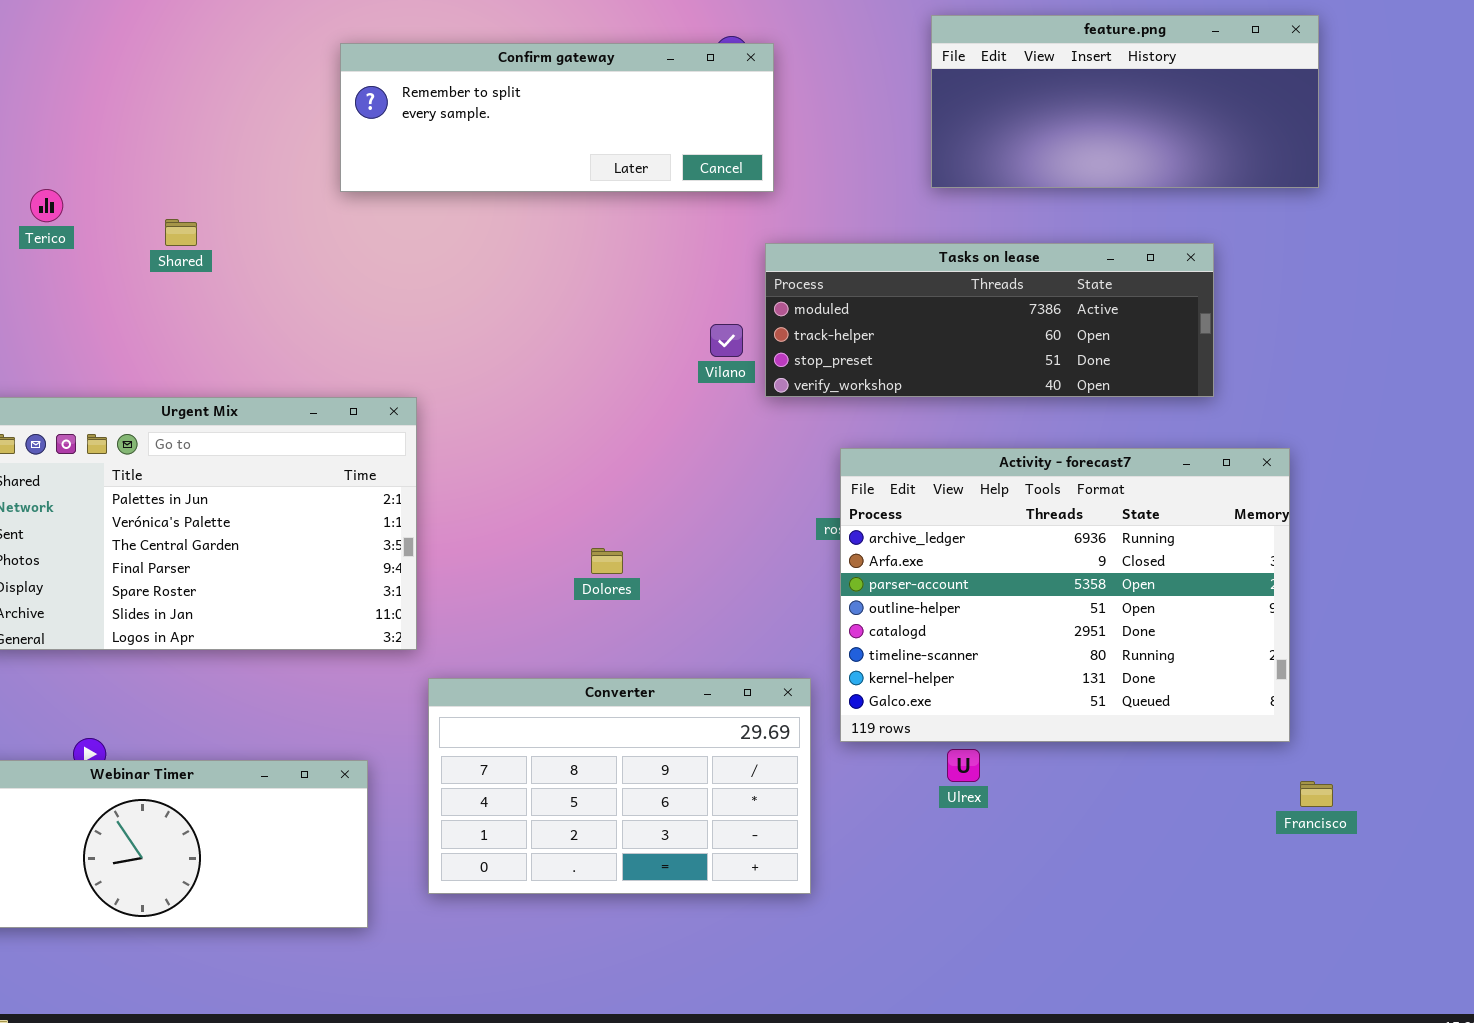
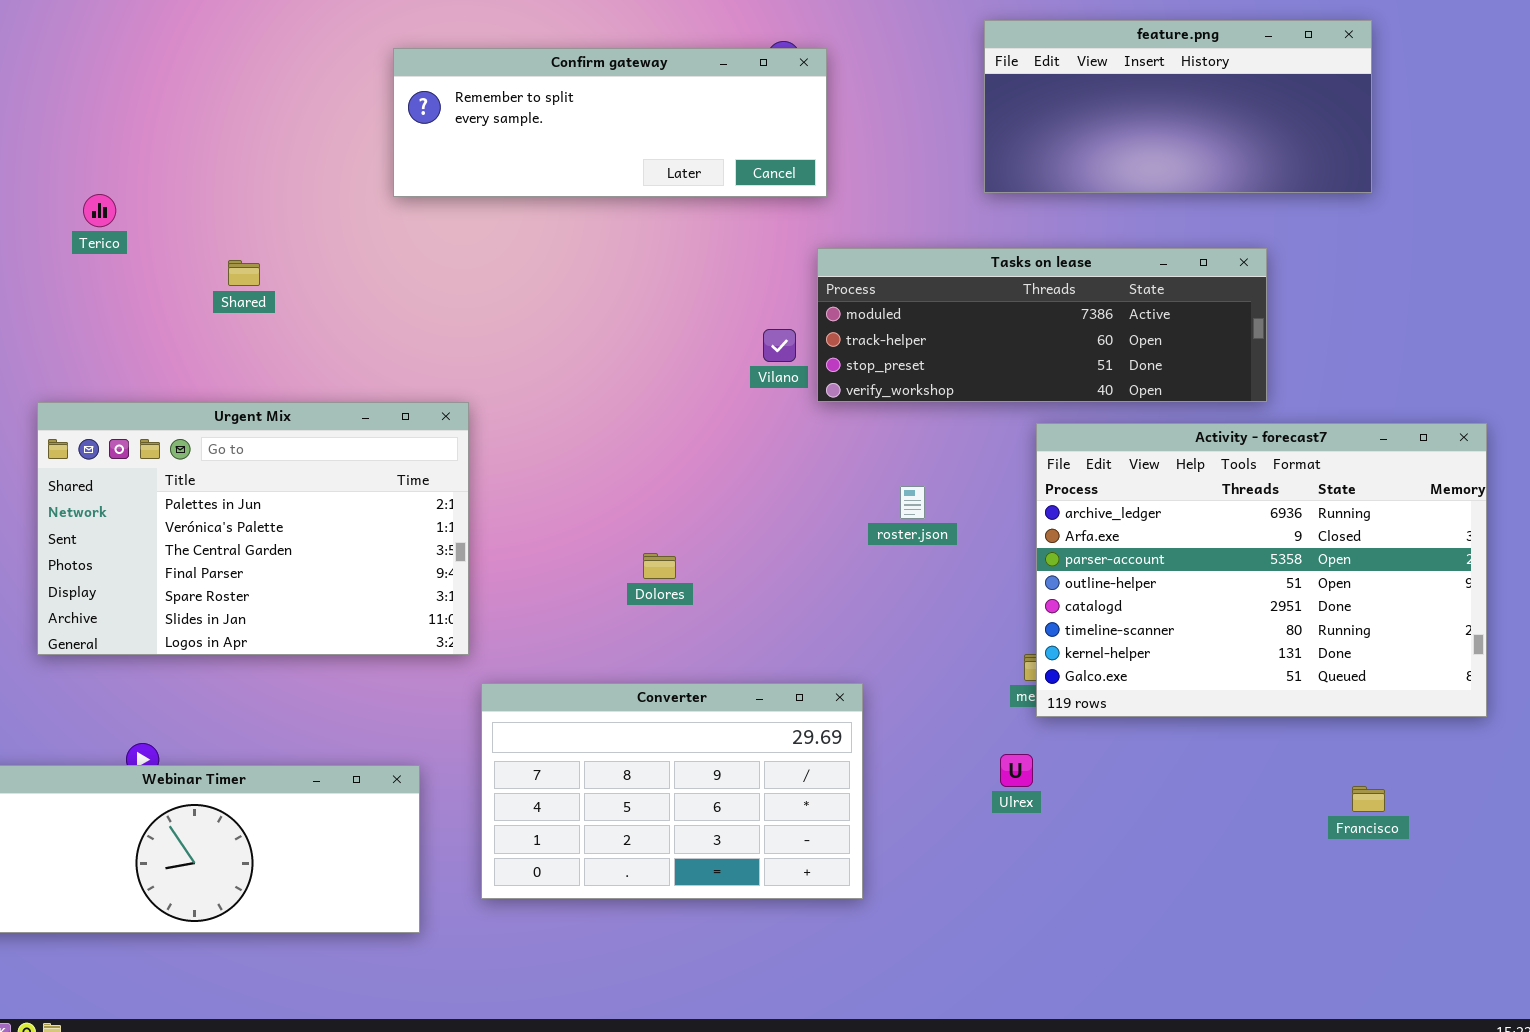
Shared: [165,219,197,246] -> [228,260,260,286], moved
Activity - forecast7: [840,448,1290,742] -> [1036,423,1487,717], moved

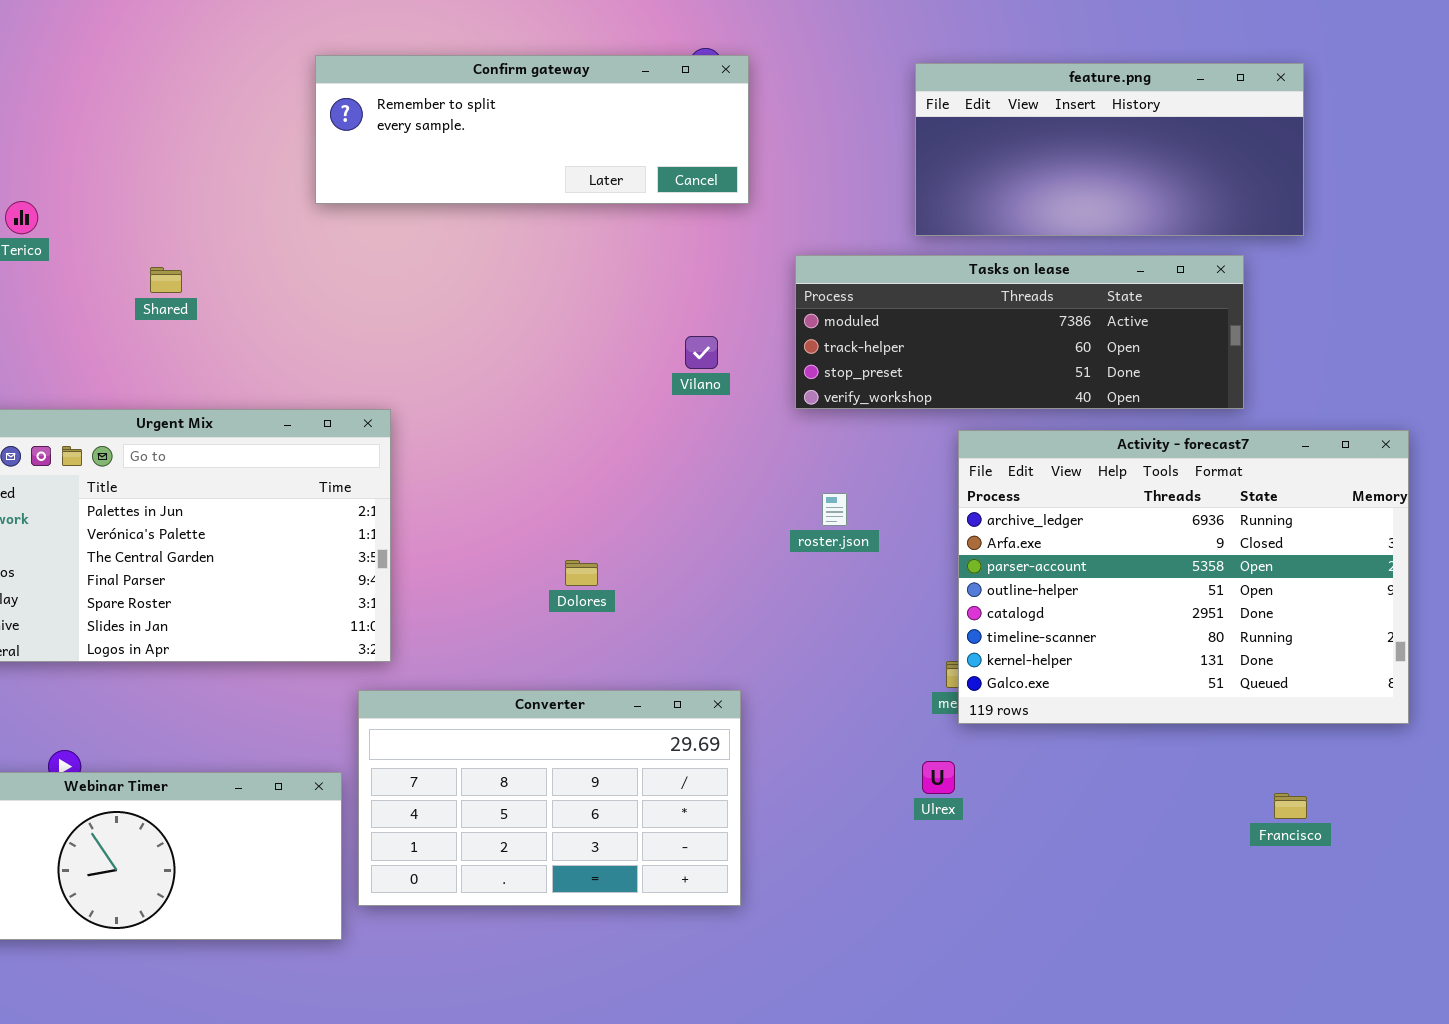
feature.png: [984,20,1372,193] -> [915,63,1304,236], moved
Tasks on lease: [817,248,1267,402] -> [795,255,1244,409], moved
Converter: [481,683,863,899] -> [358,690,741,906], moved

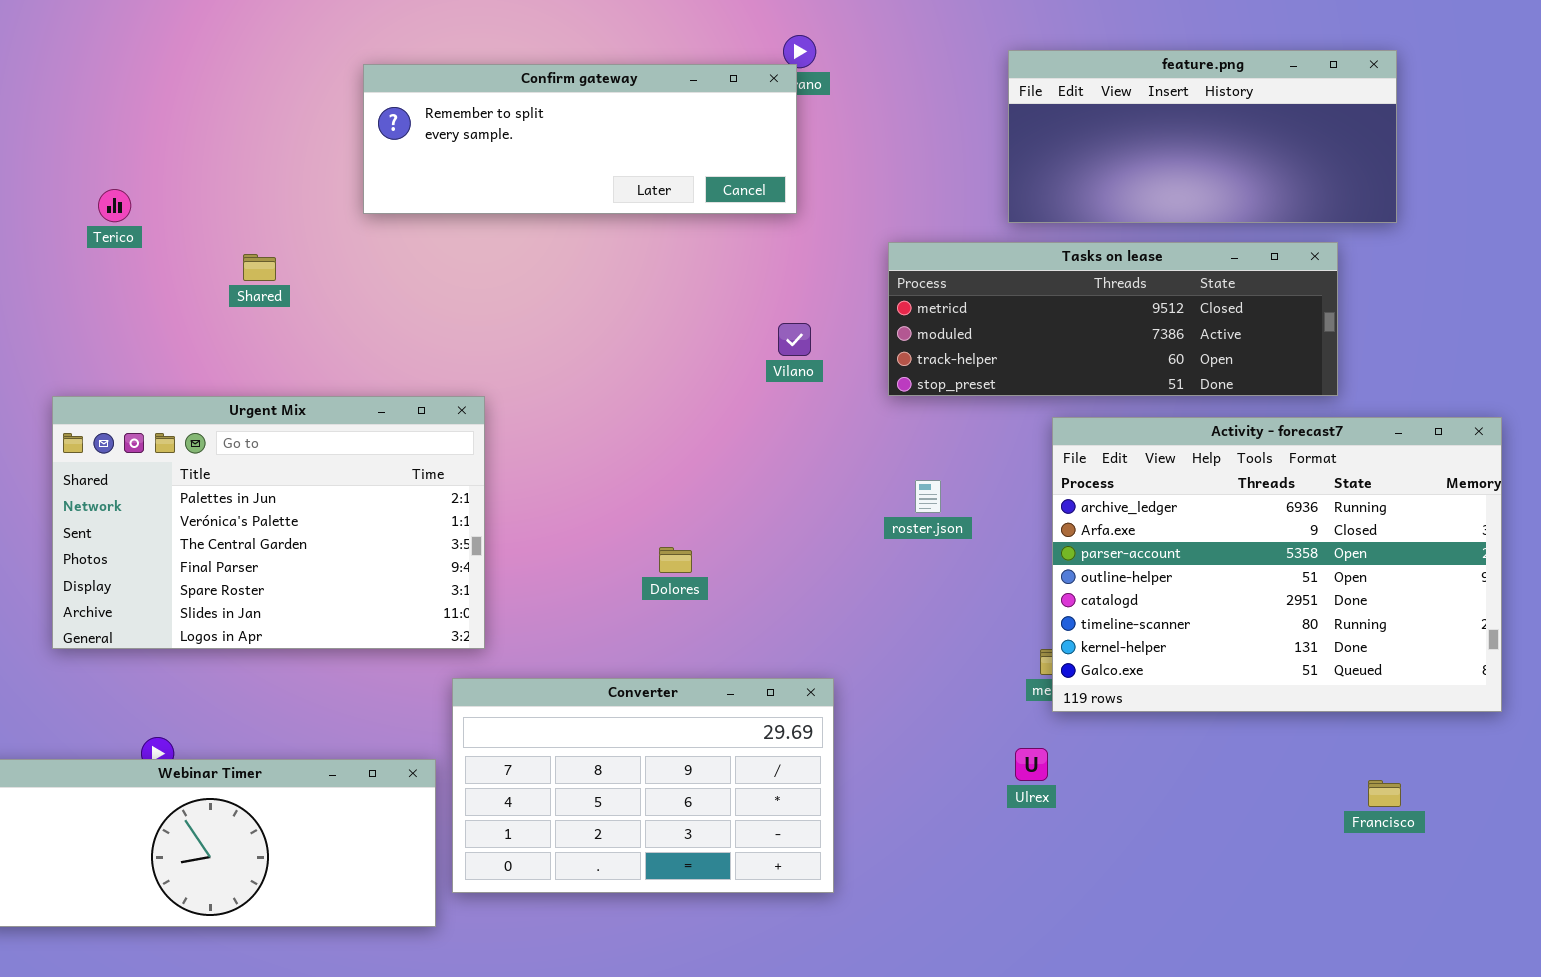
Confirm gateway: [315,55,749,204] -> [363,64,797,214], moved
Tasks on lease: [795,255,1244,409] -> [888,242,1338,396], scrolled up 1 row

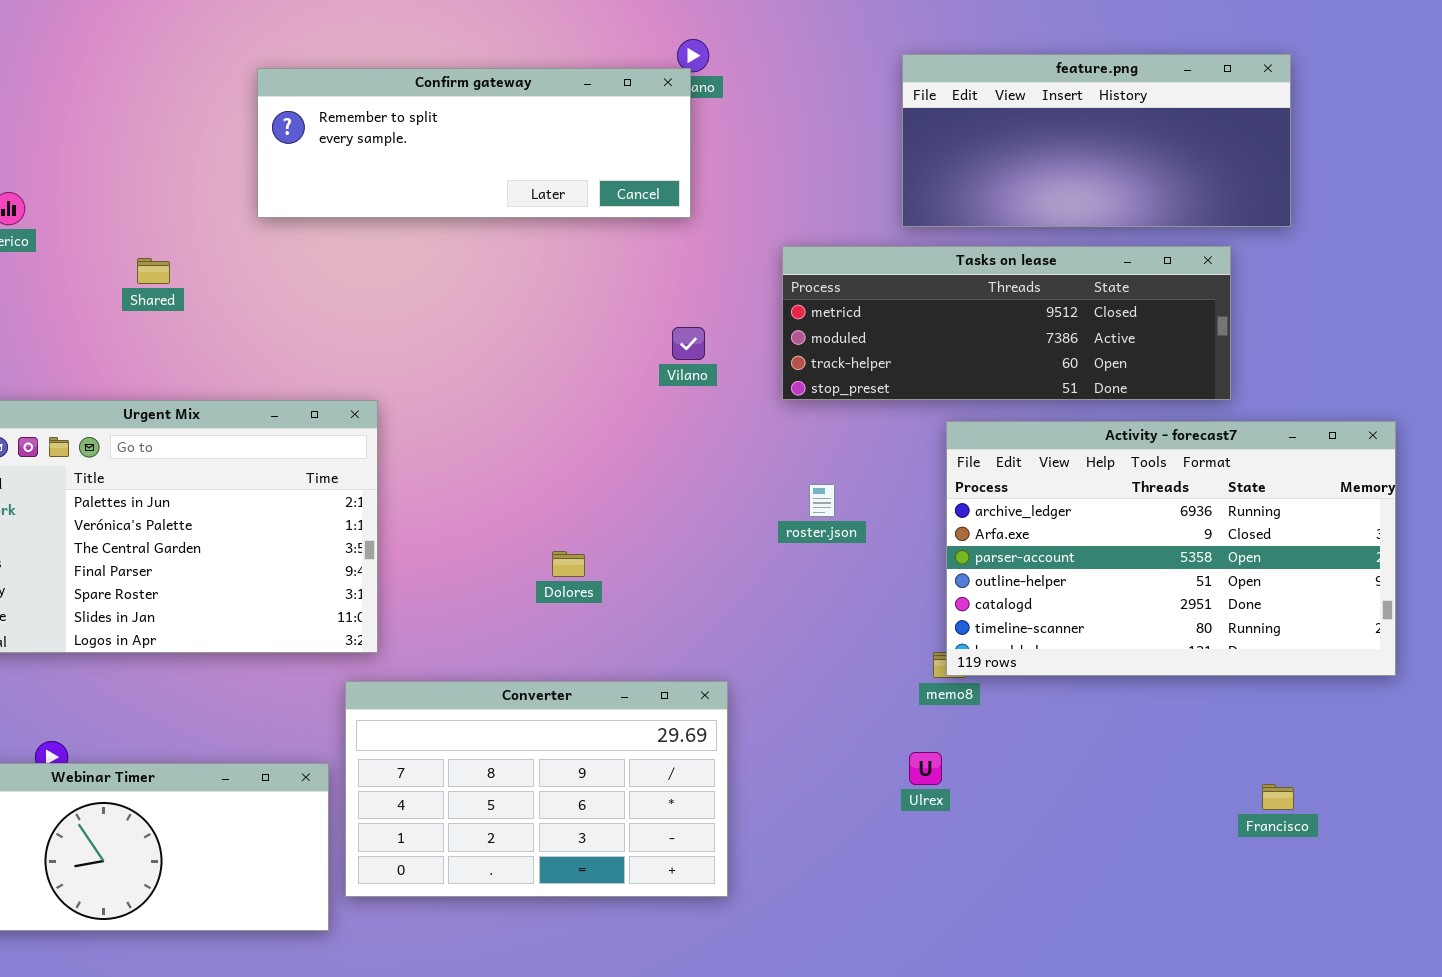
Activity - forecast7: [1052,417,1502,712] -> [946,421,1396,676], resized

